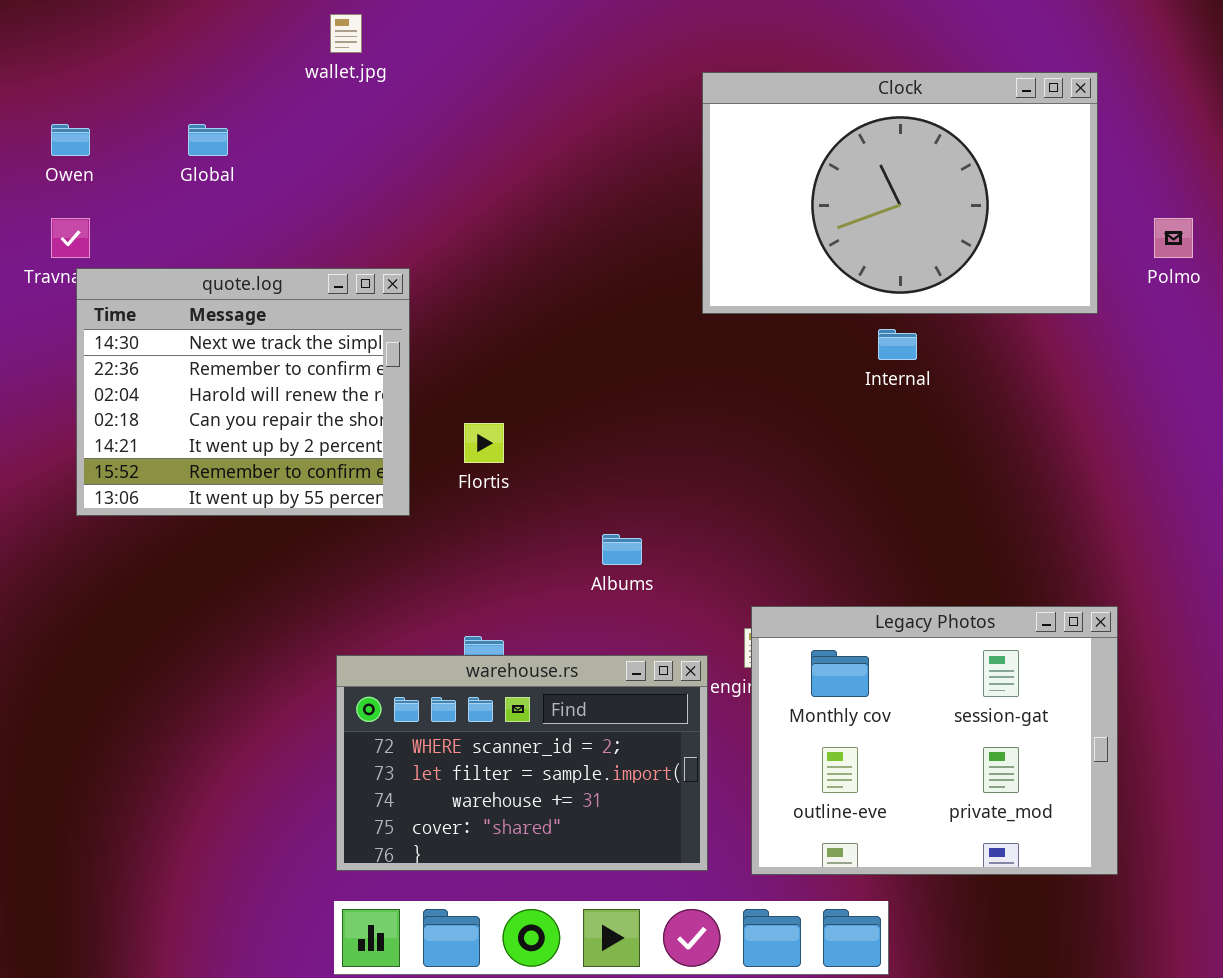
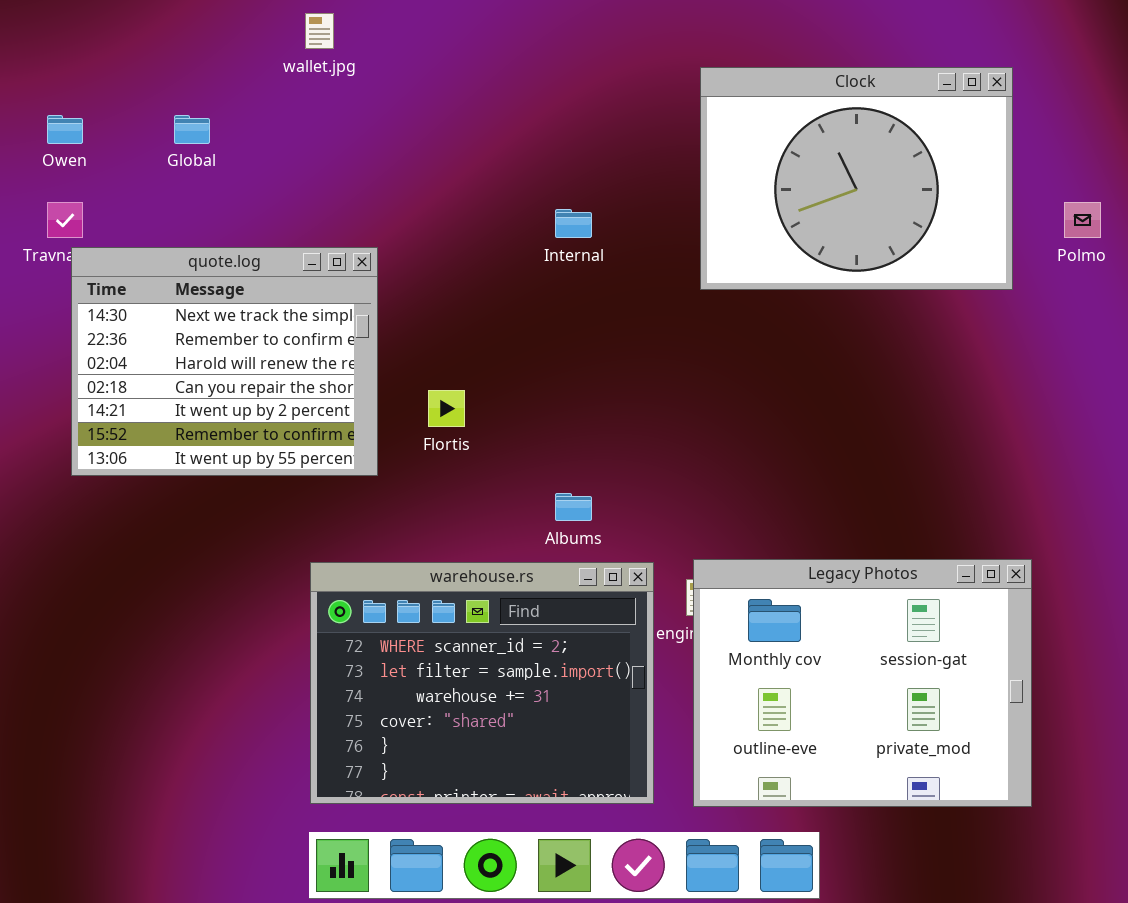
Clock: [702,72,1098,314] -> [700,67,1013,290], resized
Internal: [878,329,917,360] -> [555,209,592,238], moved
warehouse.rs: [336,655,708,871] -> [310,562,654,804], resized

